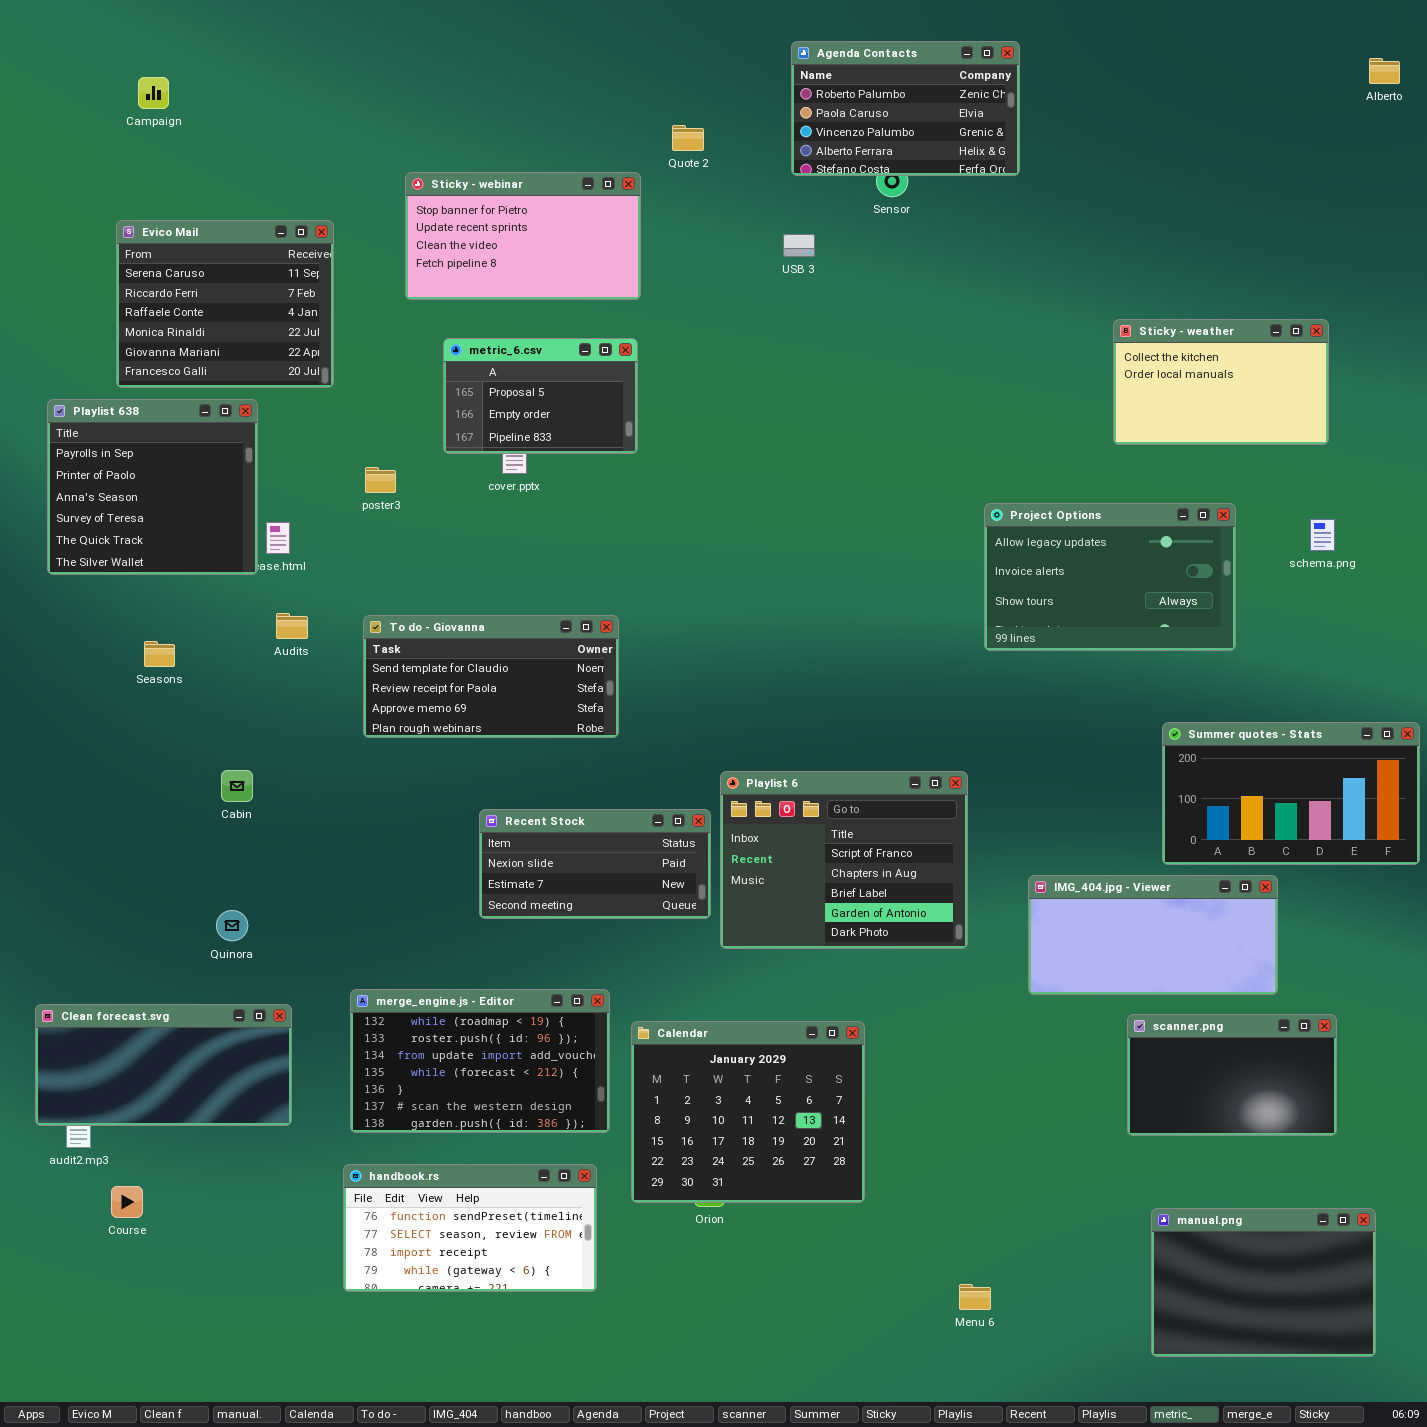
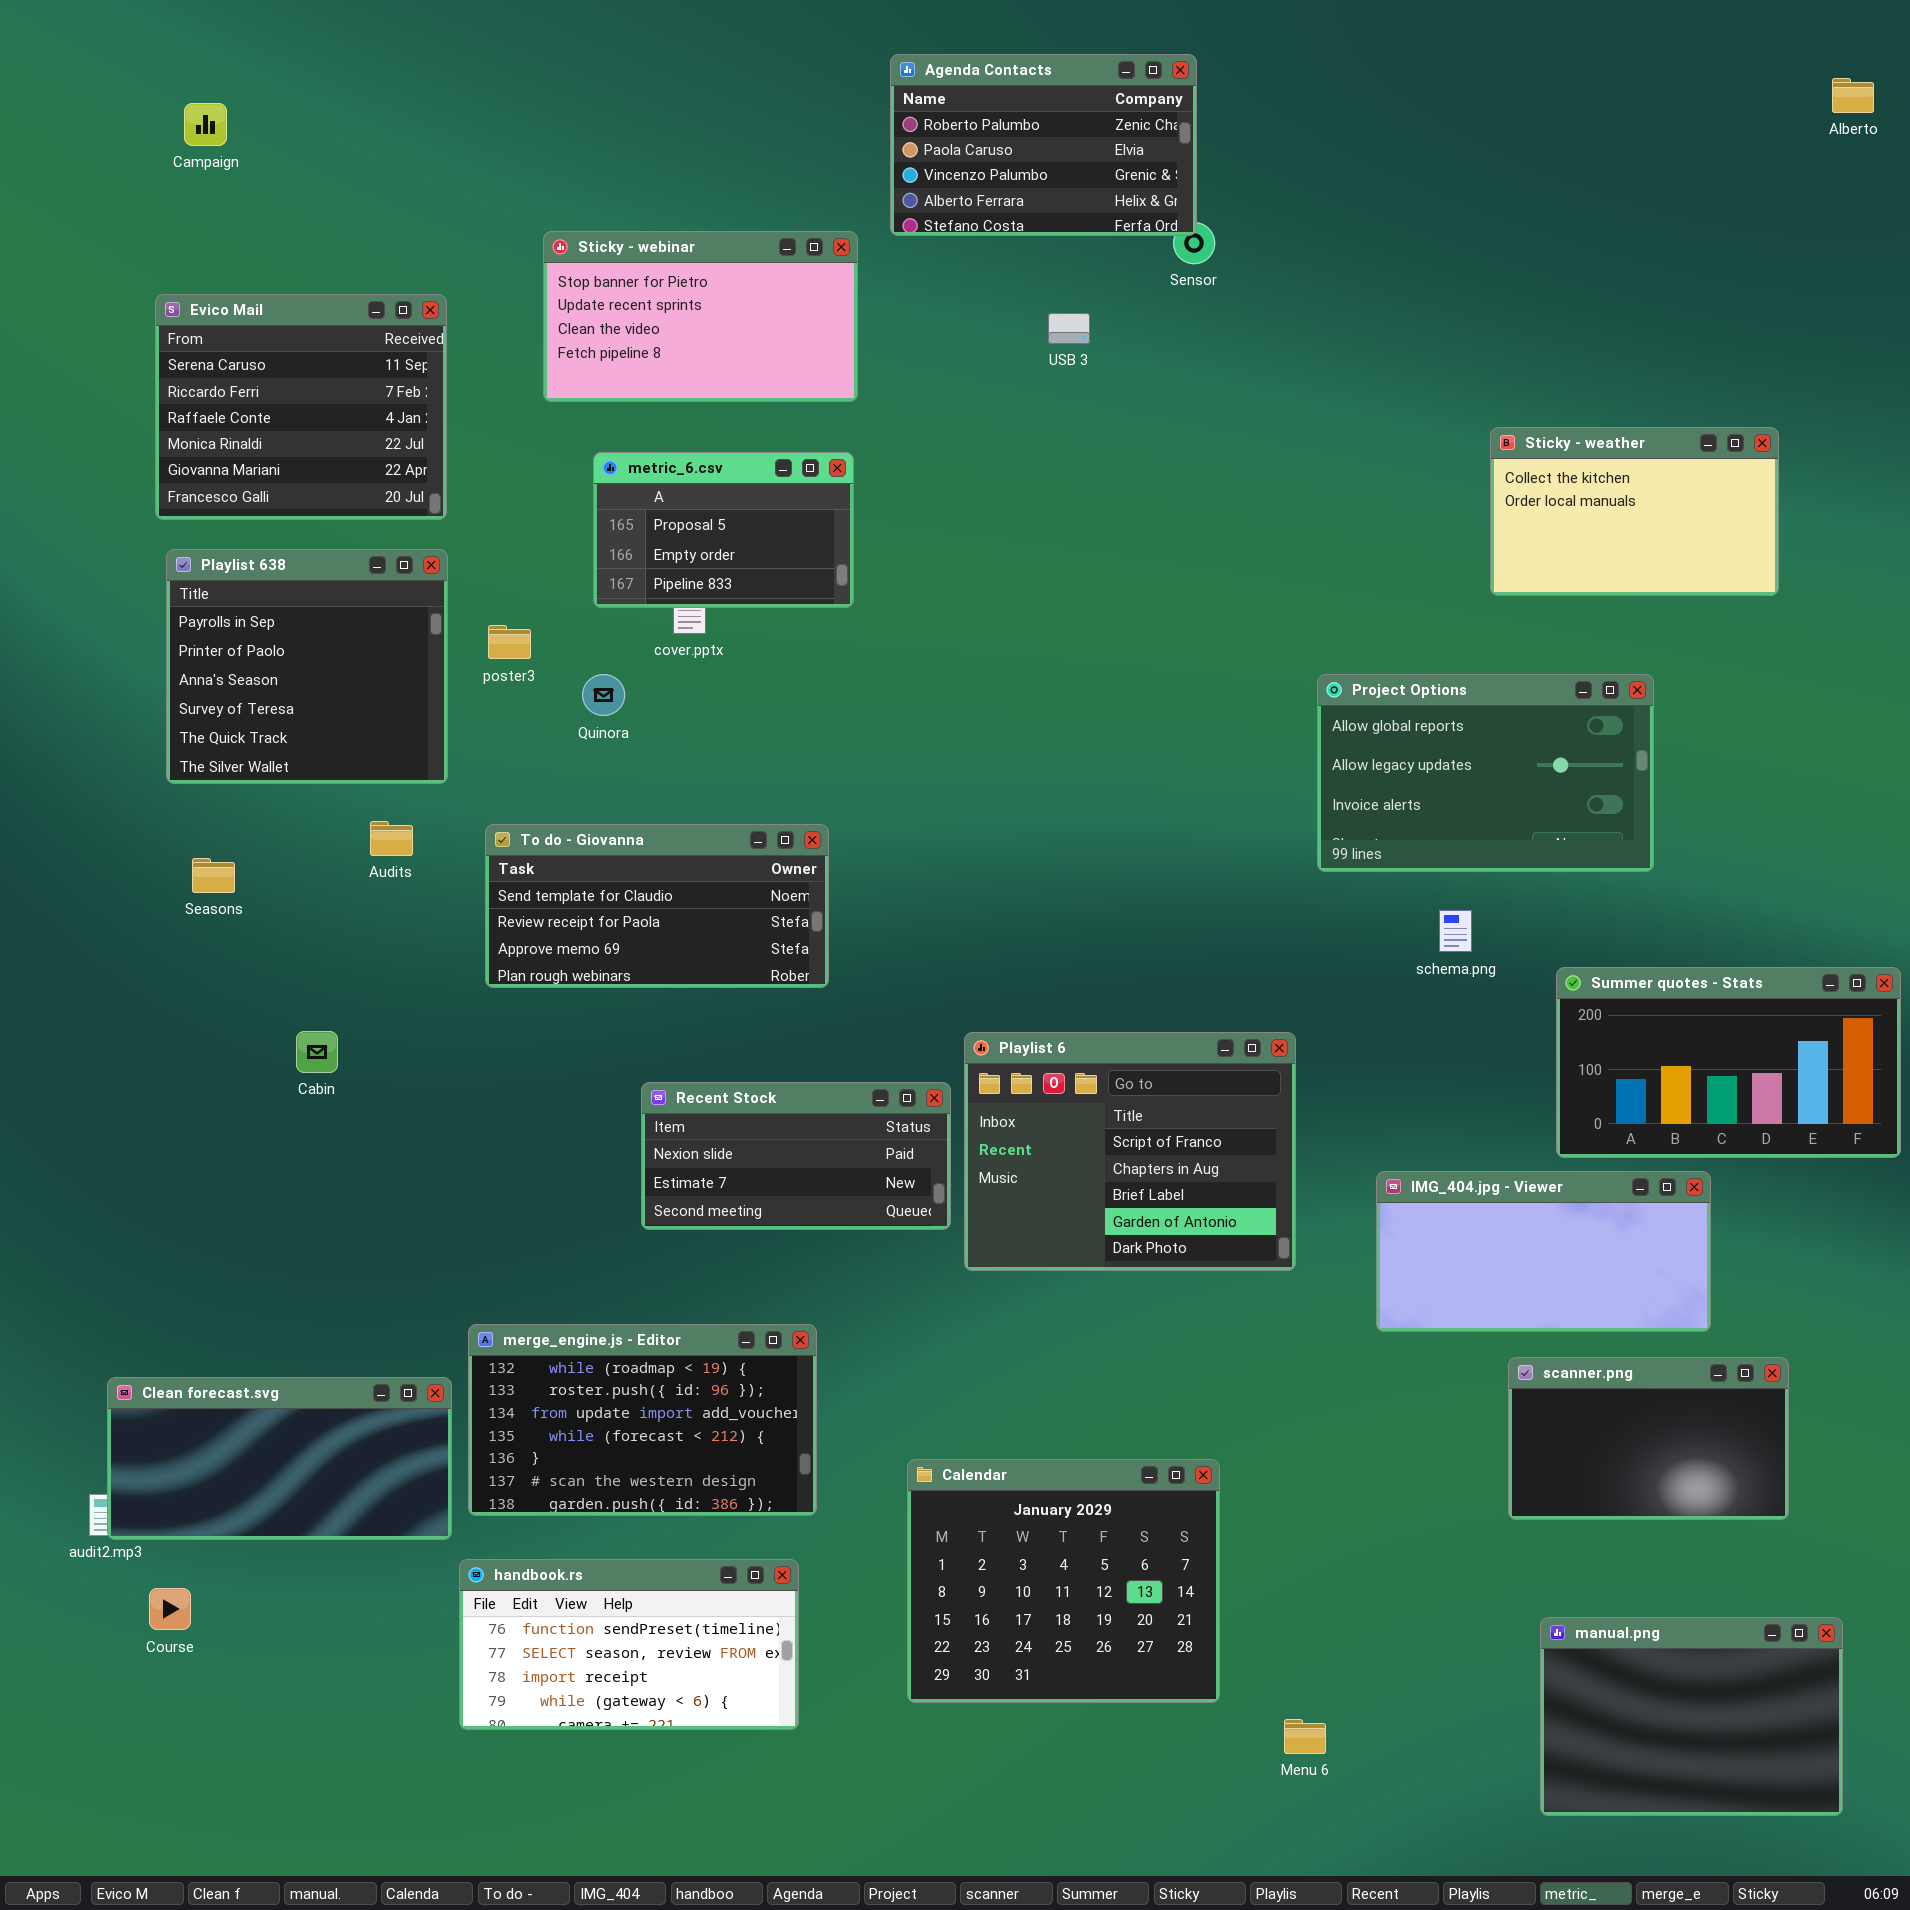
Agenda Contacts: [791,41,1020,176] -> [890,54,1197,236], moved
Playlist 638: [47,399,258,575] -> [166,549,448,784], moved
Project Options: [984,503,1236,651] -> [1317,674,1654,872], scrolled up 1 row
schema.png: [1310,519,1335,551] -> [1439,910,1472,952], moved
Quinora: [216,910,248,941] -> [582,674,625,716], moved
Clean forecast.svg: [35,1004,292,1126] -> [107,1377,452,1540], moved
Calendar: [631,1021,865,1203] -> [907,1459,1220,1703], moved

